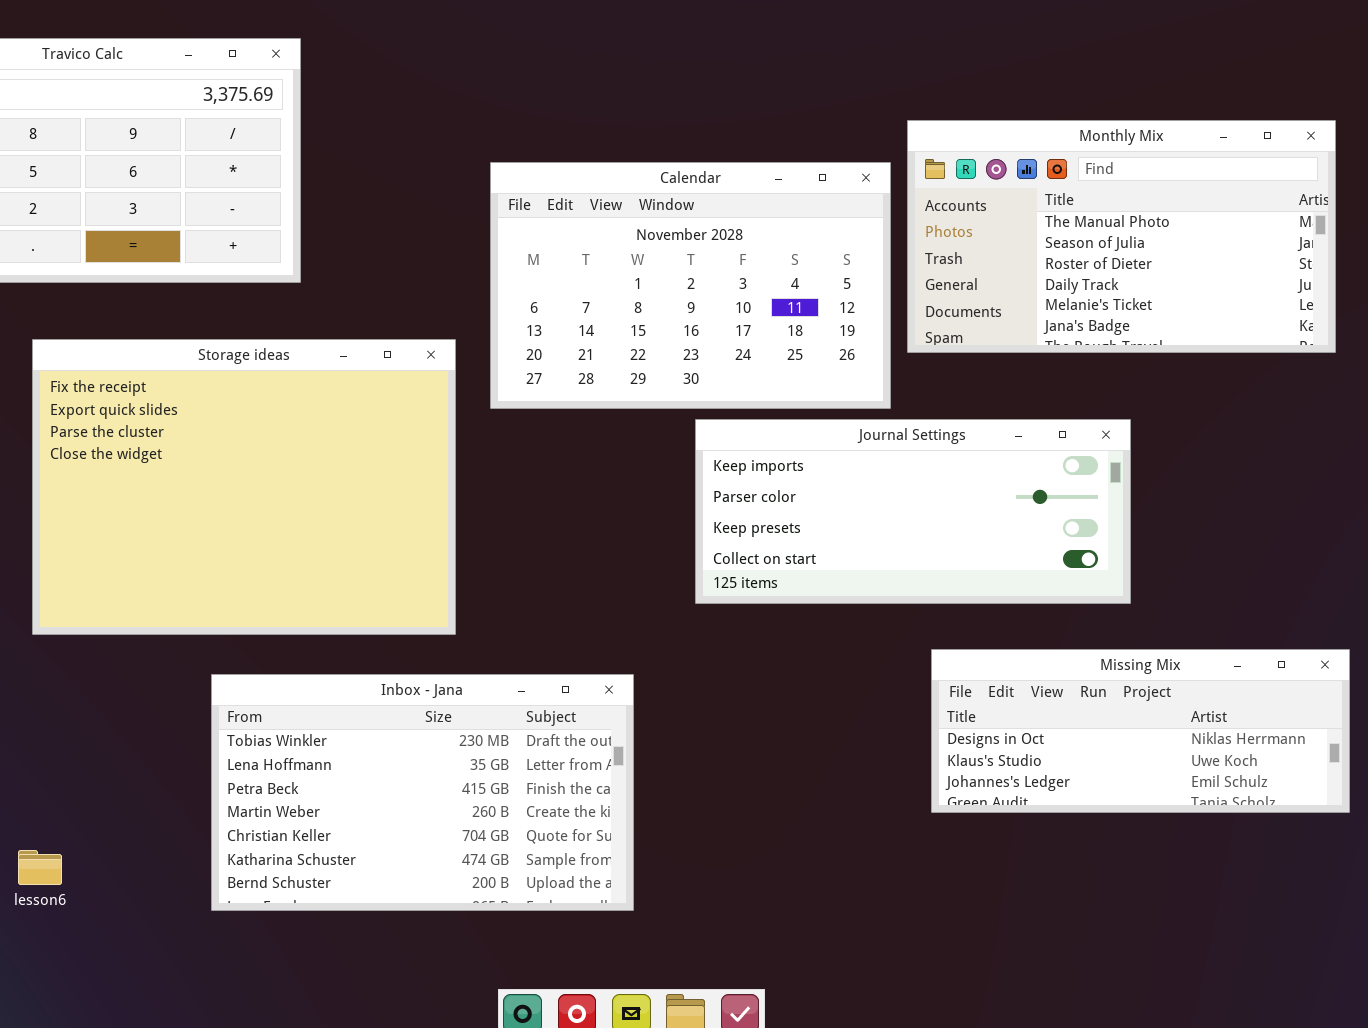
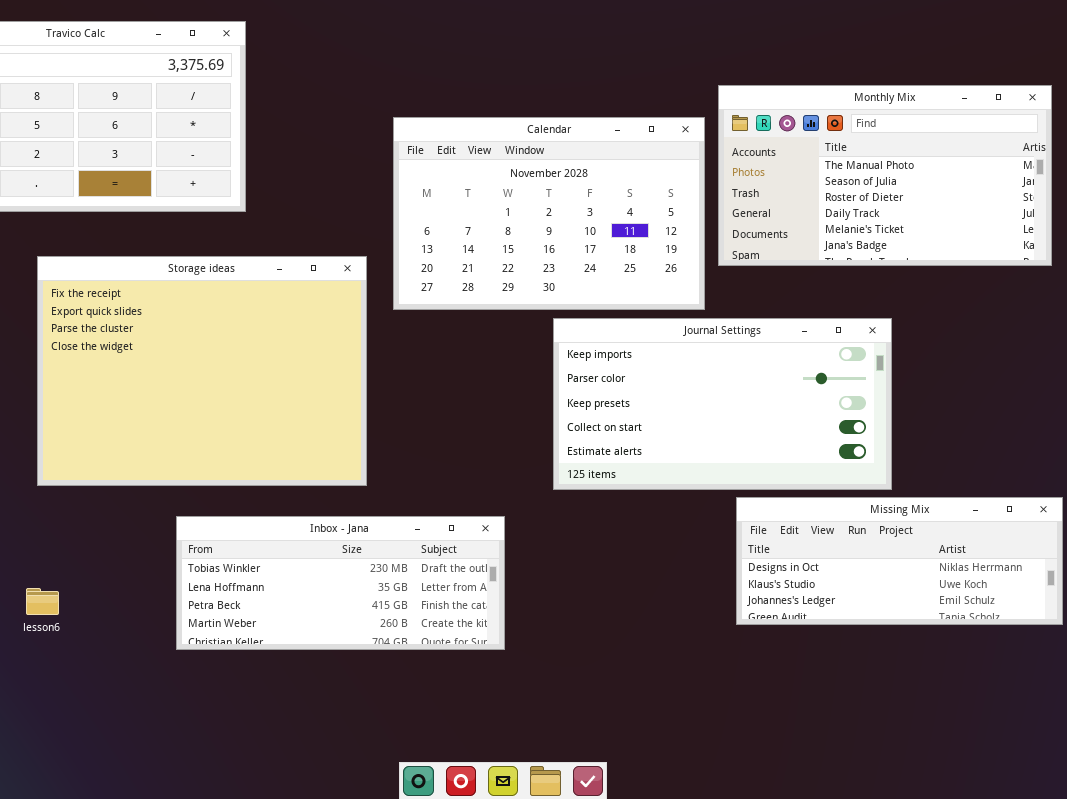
Journal Settings: [695,419,1131,604] -> [553,318,892,490], resized
Inbox - Jana: [211,674,634,911] -> [176,516,505,650], resized
lesson6: [18,850,62,885] -> [26,588,59,615], moved

